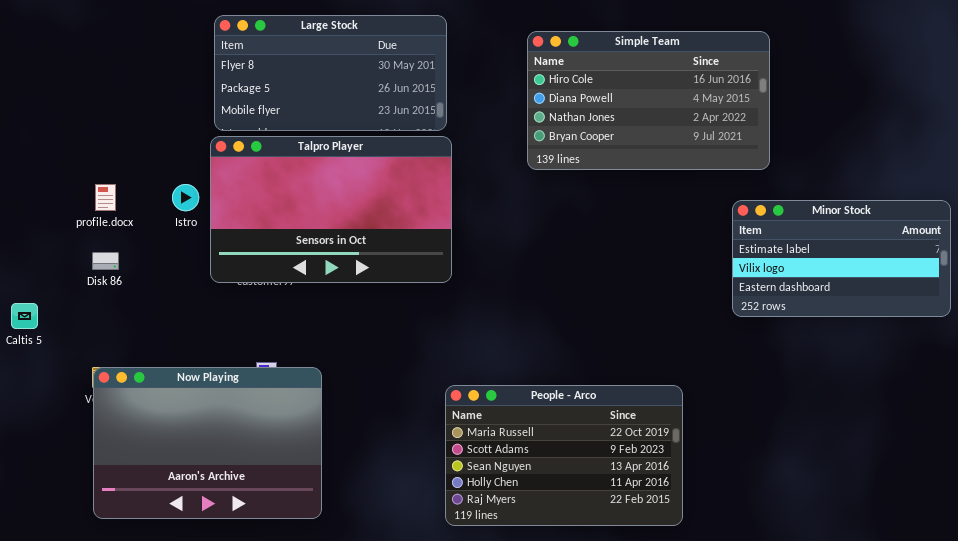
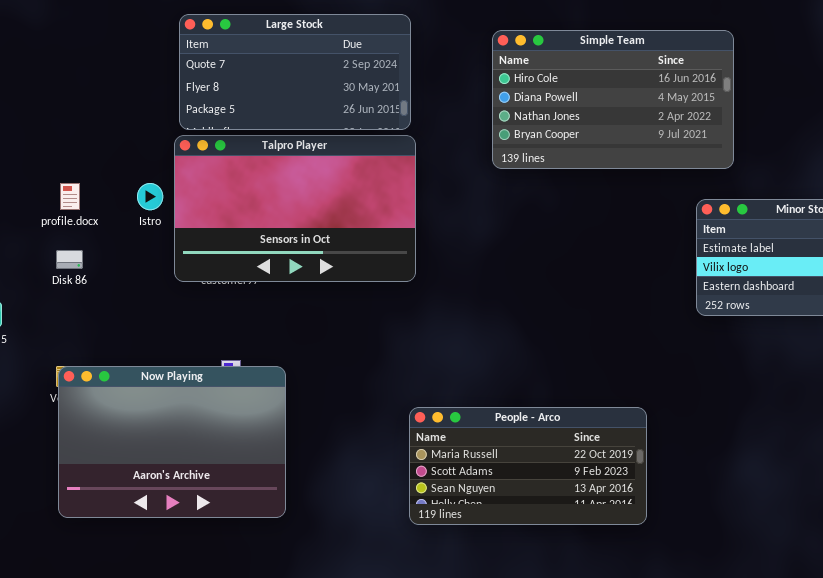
Large Stock: [214,15,447,131] -> [179,14,411,130], scrolled up 1 row
People - Arco: [445,385,683,526] -> [409,407,647,525], resized

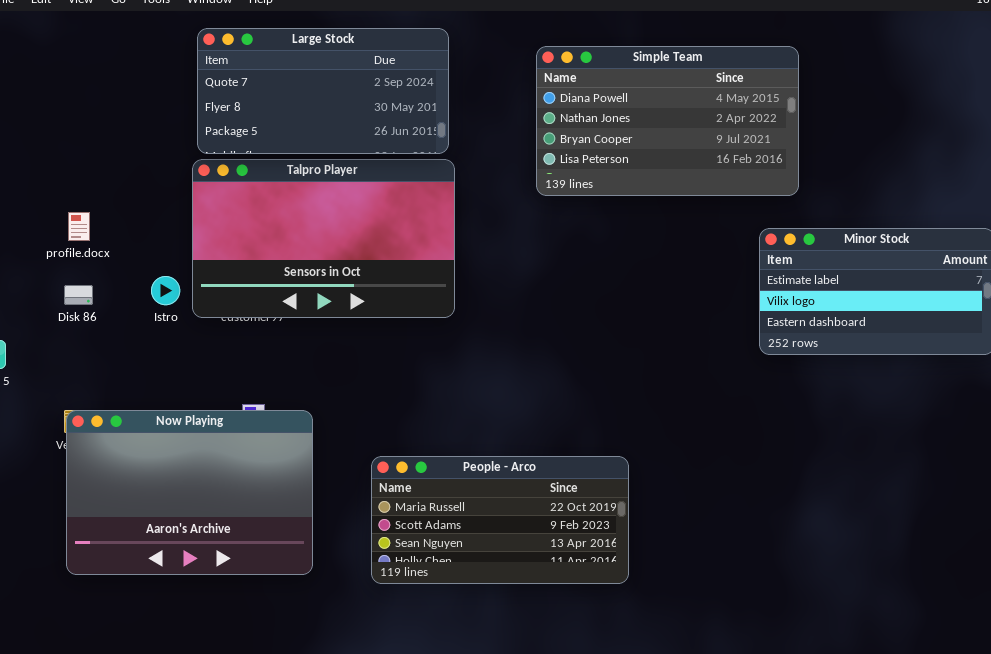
Simple Team: [492,30,734,169] -> [536,46,799,196], scrolled down 1 row
Istro: [137,183,163,210] -> [151,276,180,305], moved
People - Arco: [409,407,647,525] -> [371,456,629,584], moved

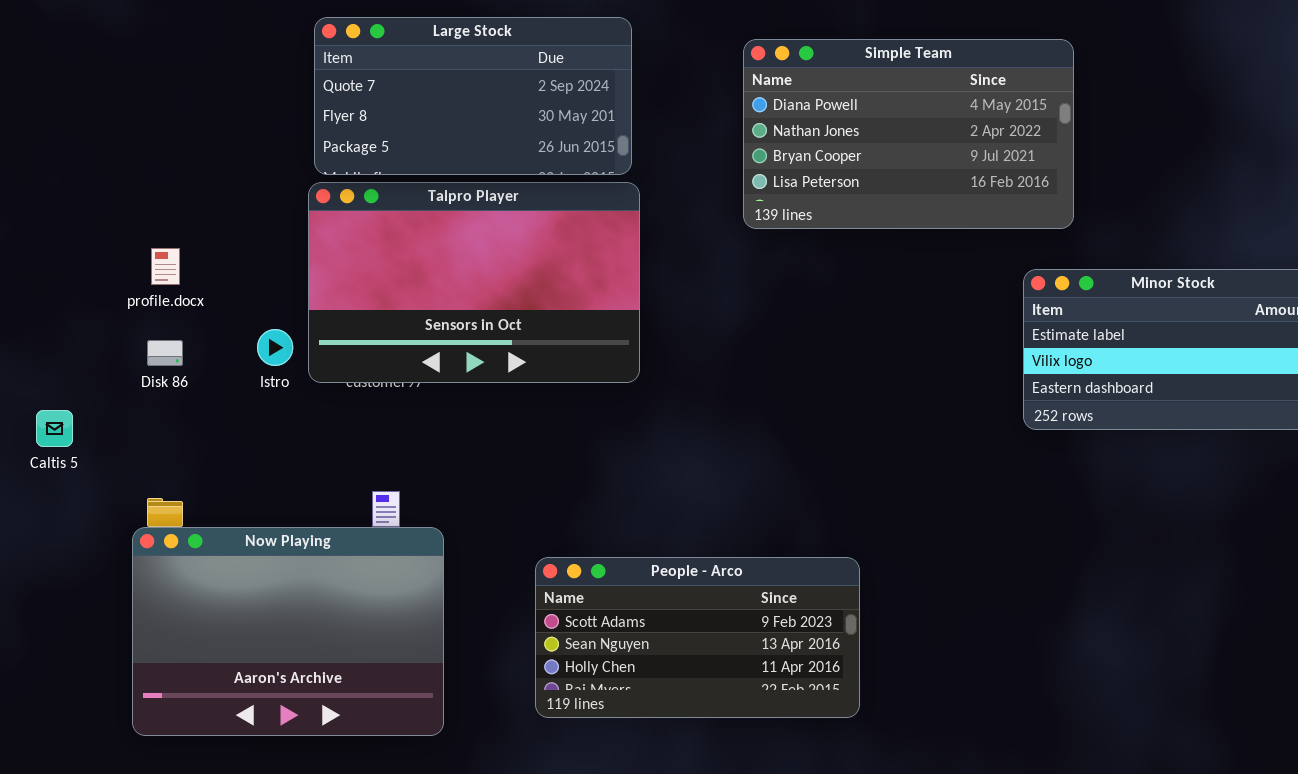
Now Playing: [66,410,313,575] -> [132,527,444,736], moved
People - Arco: [371,456,629,584] -> [535,557,860,718], scrolled down 1 row

